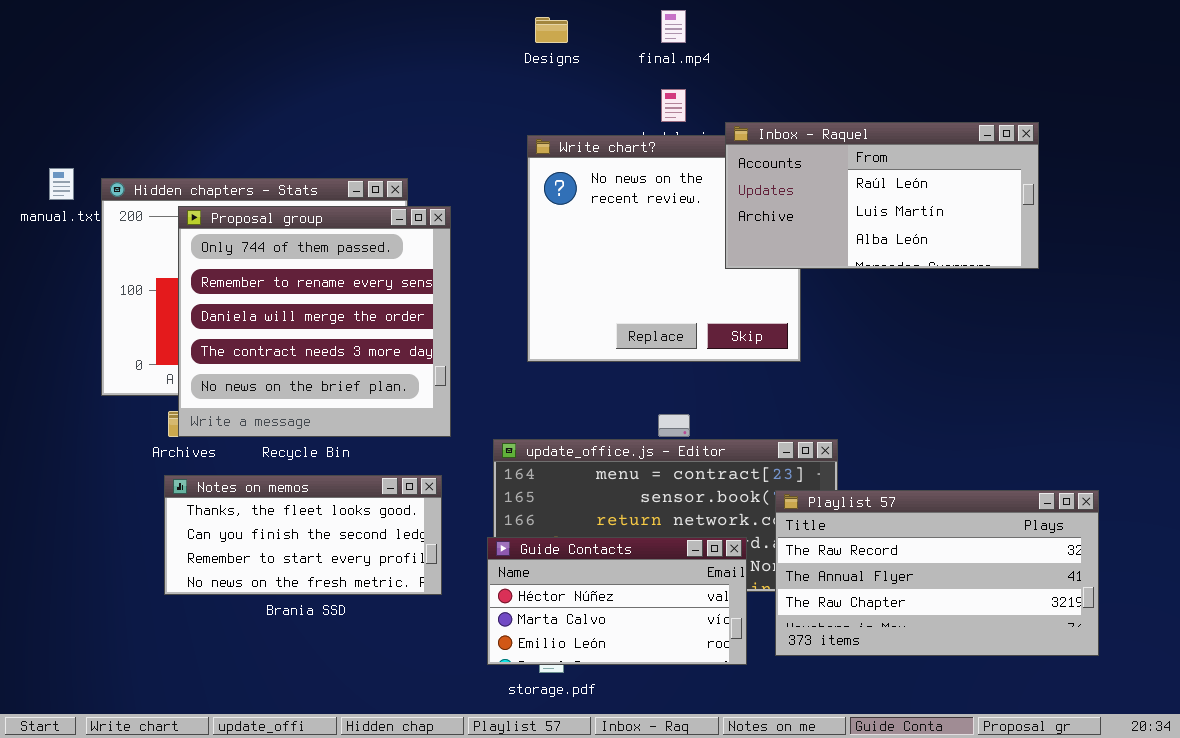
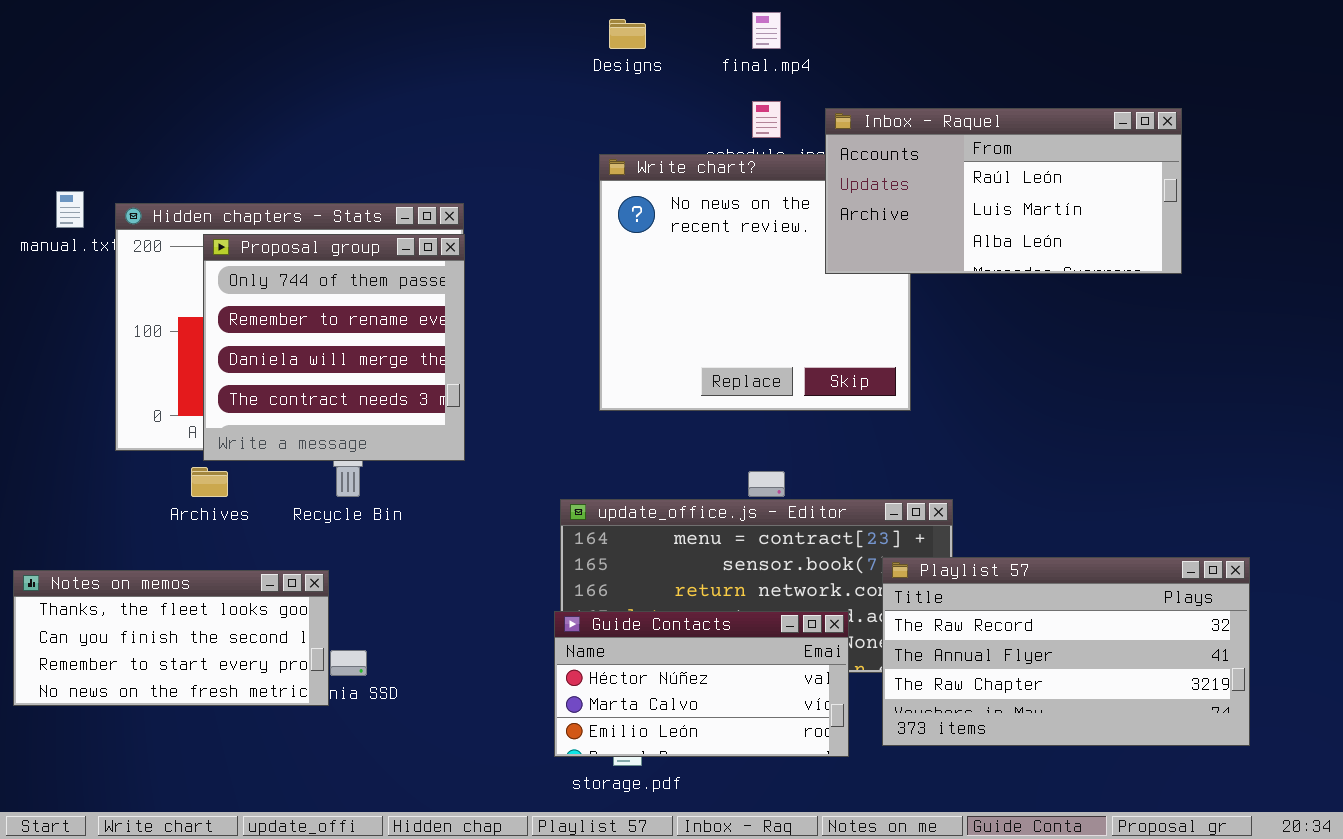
Inbox - Raquel: [725,122,1039,269] -> [825,108,1182,274], moved
Proposal group: [178,206,451,437] -> [203,234,465,461], resized
Notes on memos: [164,475,442,595] -> [13,570,329,706], moved

